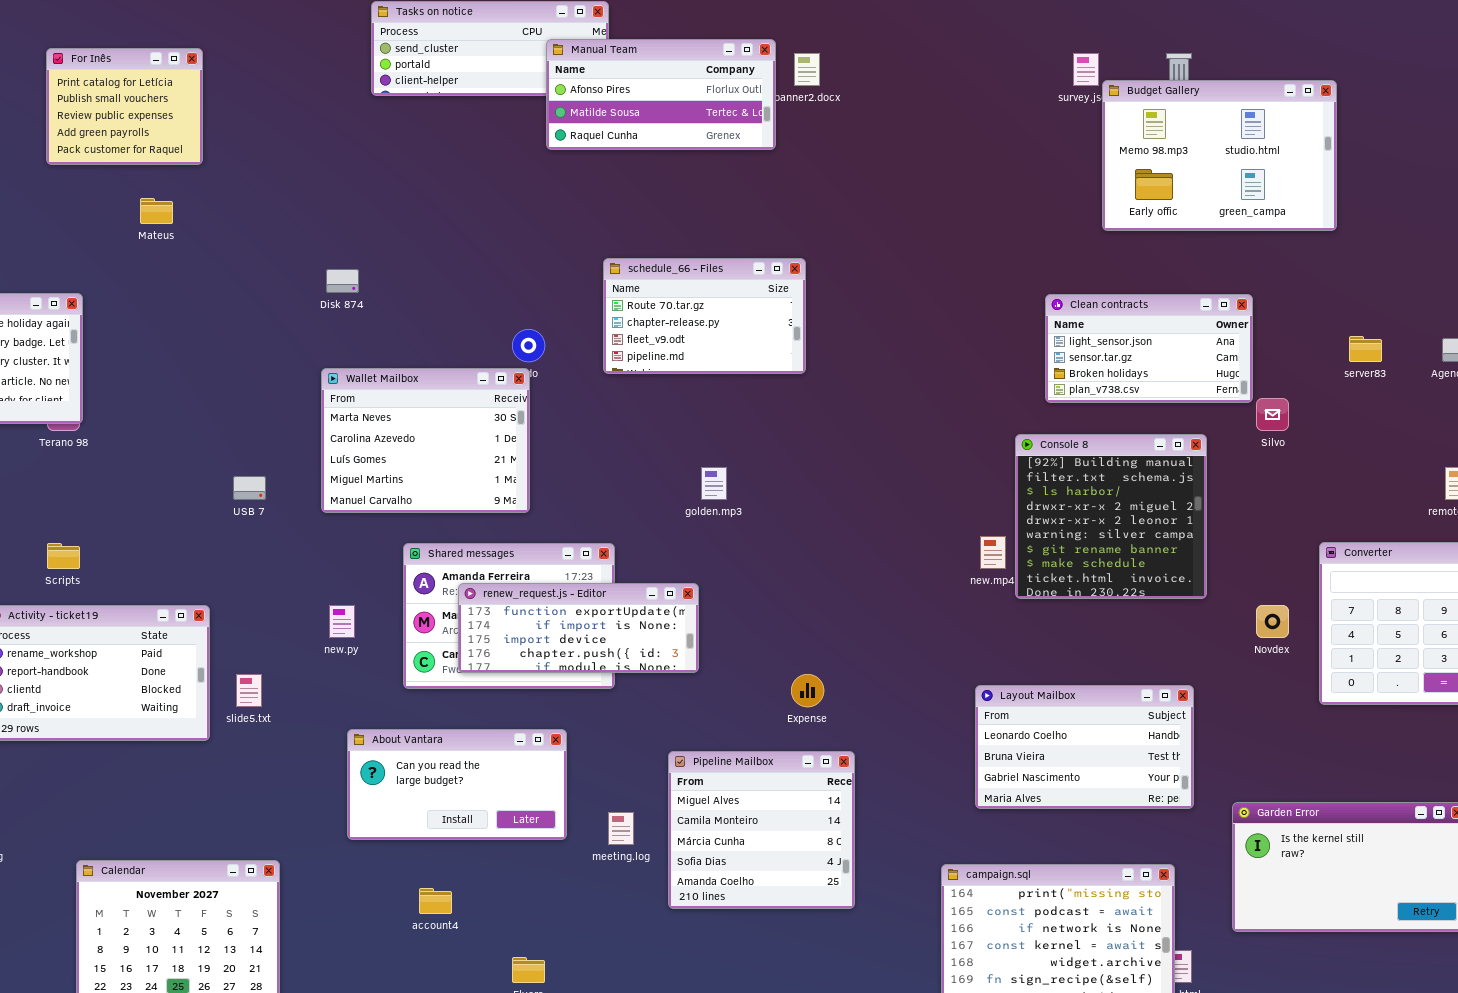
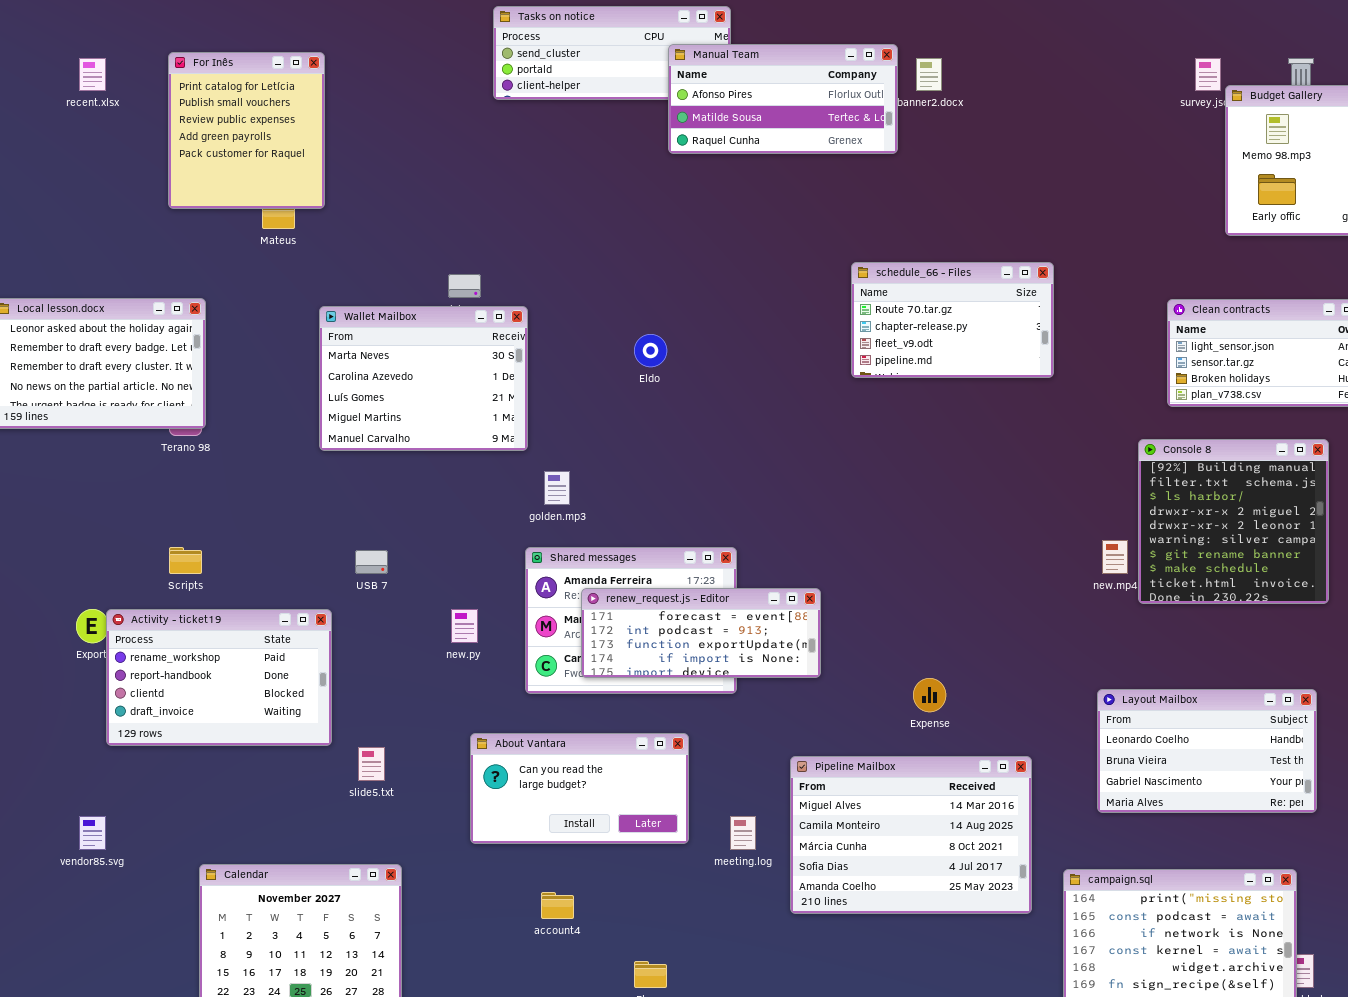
For Inês: [46,48,203,165] -> [168,52,325,209], resized
schedule_66 - Files: [603,258,806,374] -> [851,262,1054,378], moved
Wallet Mailbox: [321,368,530,513] -> [319,306,528,451], moved
golden.mp3: [701,467,727,500] -> [544,471,570,505], moved
USB 7: [233,476,266,500] -> [355,550,388,574], moved
renew_request.js - Editor: [458,583,699,673] -> [581,588,821,678], scrolled up 2 rows
slide5.txt: [236,674,262,707] -> [358,747,385,781], moved
Pipeline Mailbox: [668,751,855,909] -> [790,756,1032,914], resized

